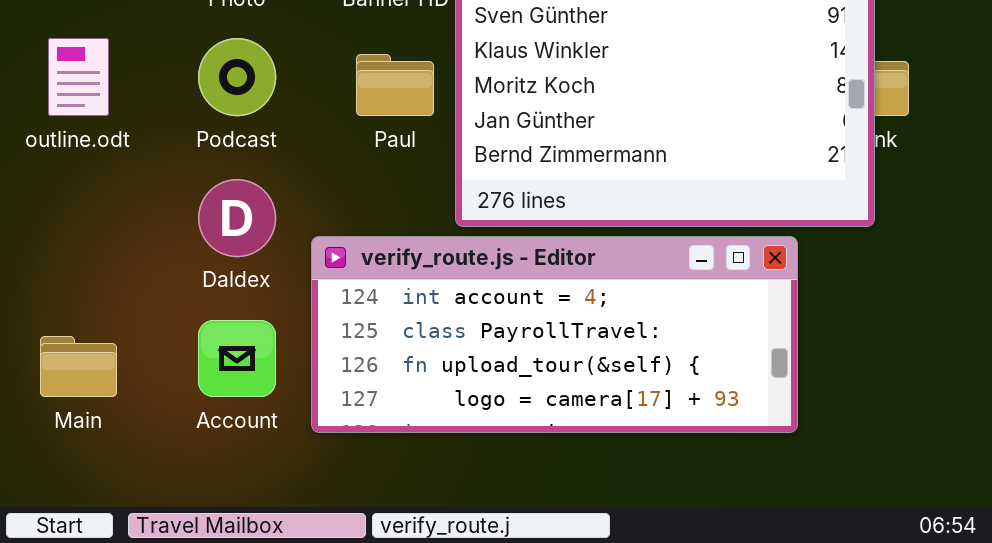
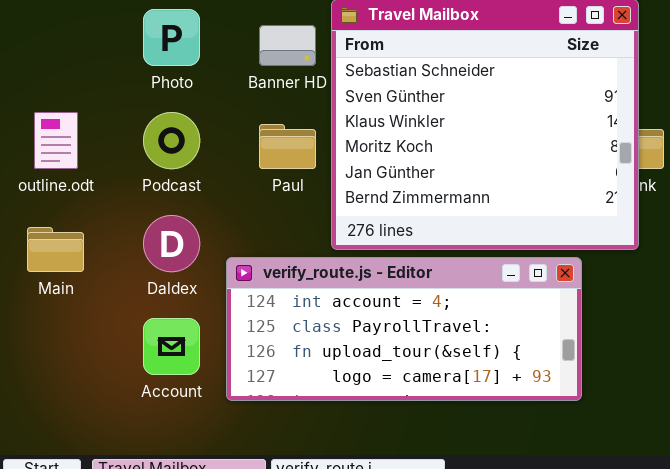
Main: [40,336,117,397] -> [27,227,84,272], moved

